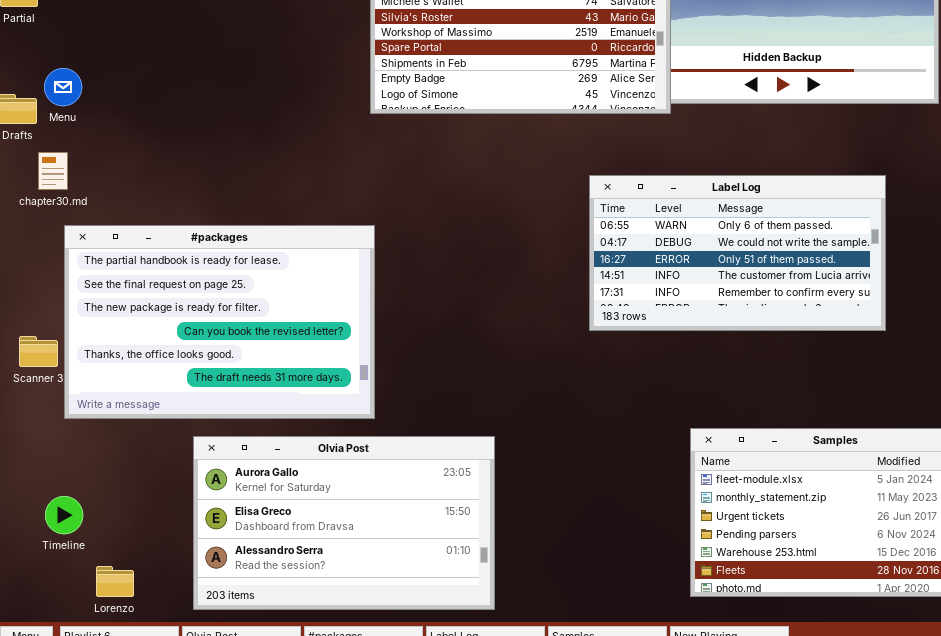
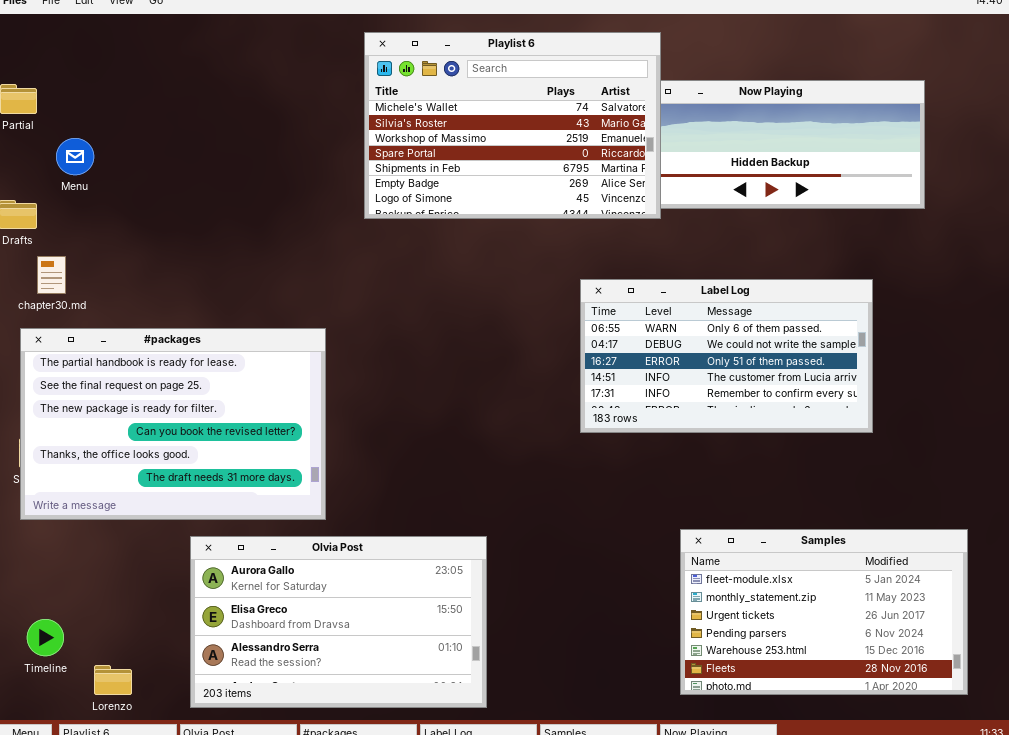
Menu: [44,68,82,106] -> [56,138,94,175], moved
#packages: [64,225,375,419] -> [20,328,326,520], moved
Timeline: [45,496,83,534] -> [27,619,64,656], moved

